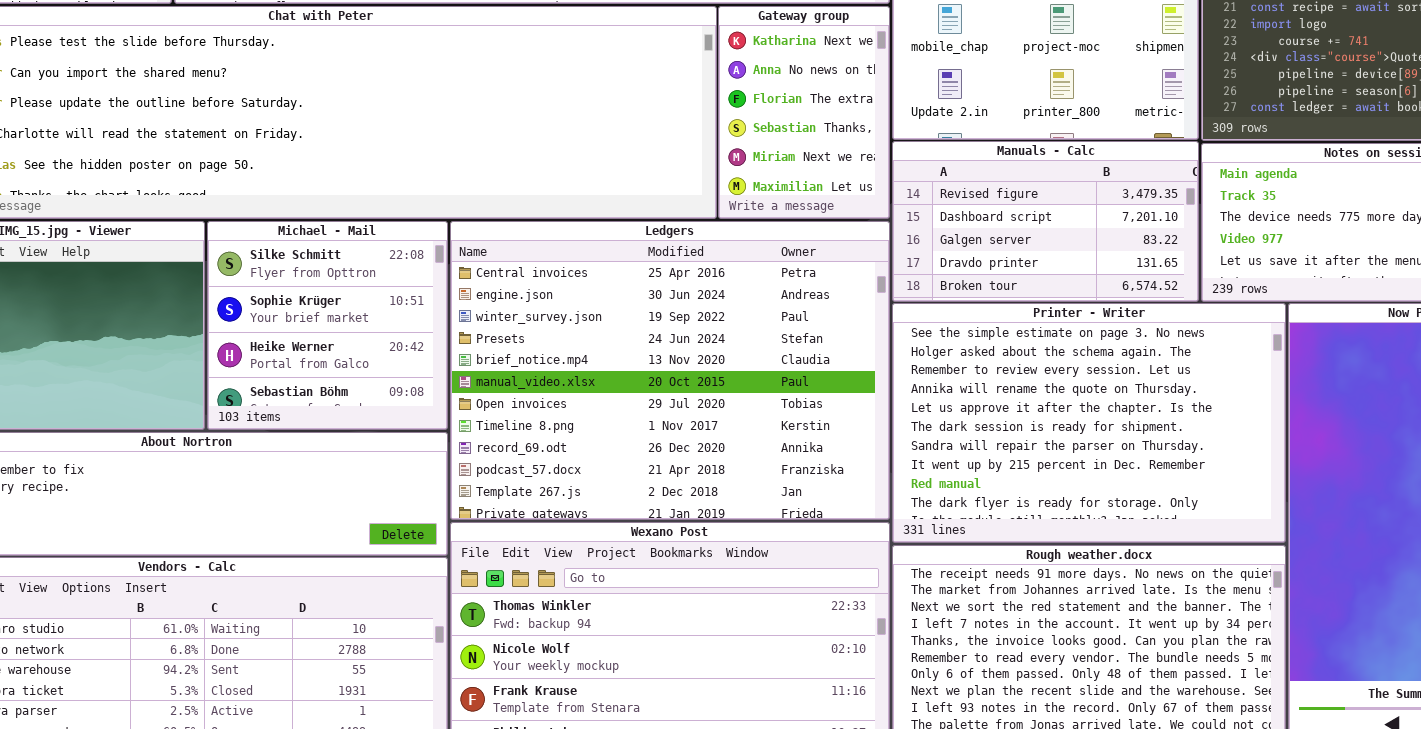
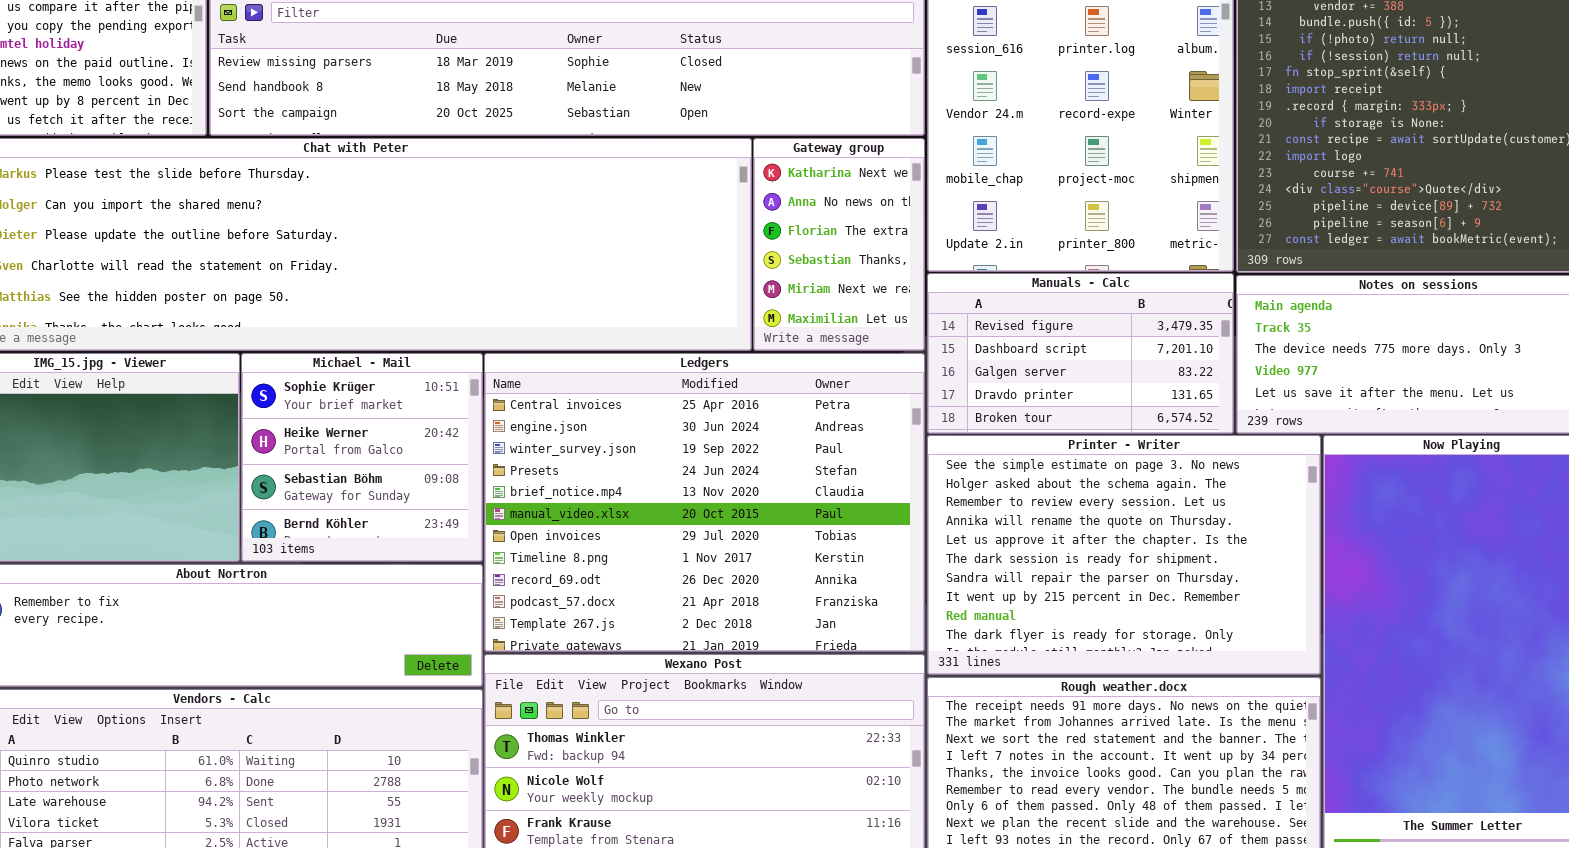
Michael - Mail: [207,221,448,430] -> [241,353,483,562], scrolled down 1 row

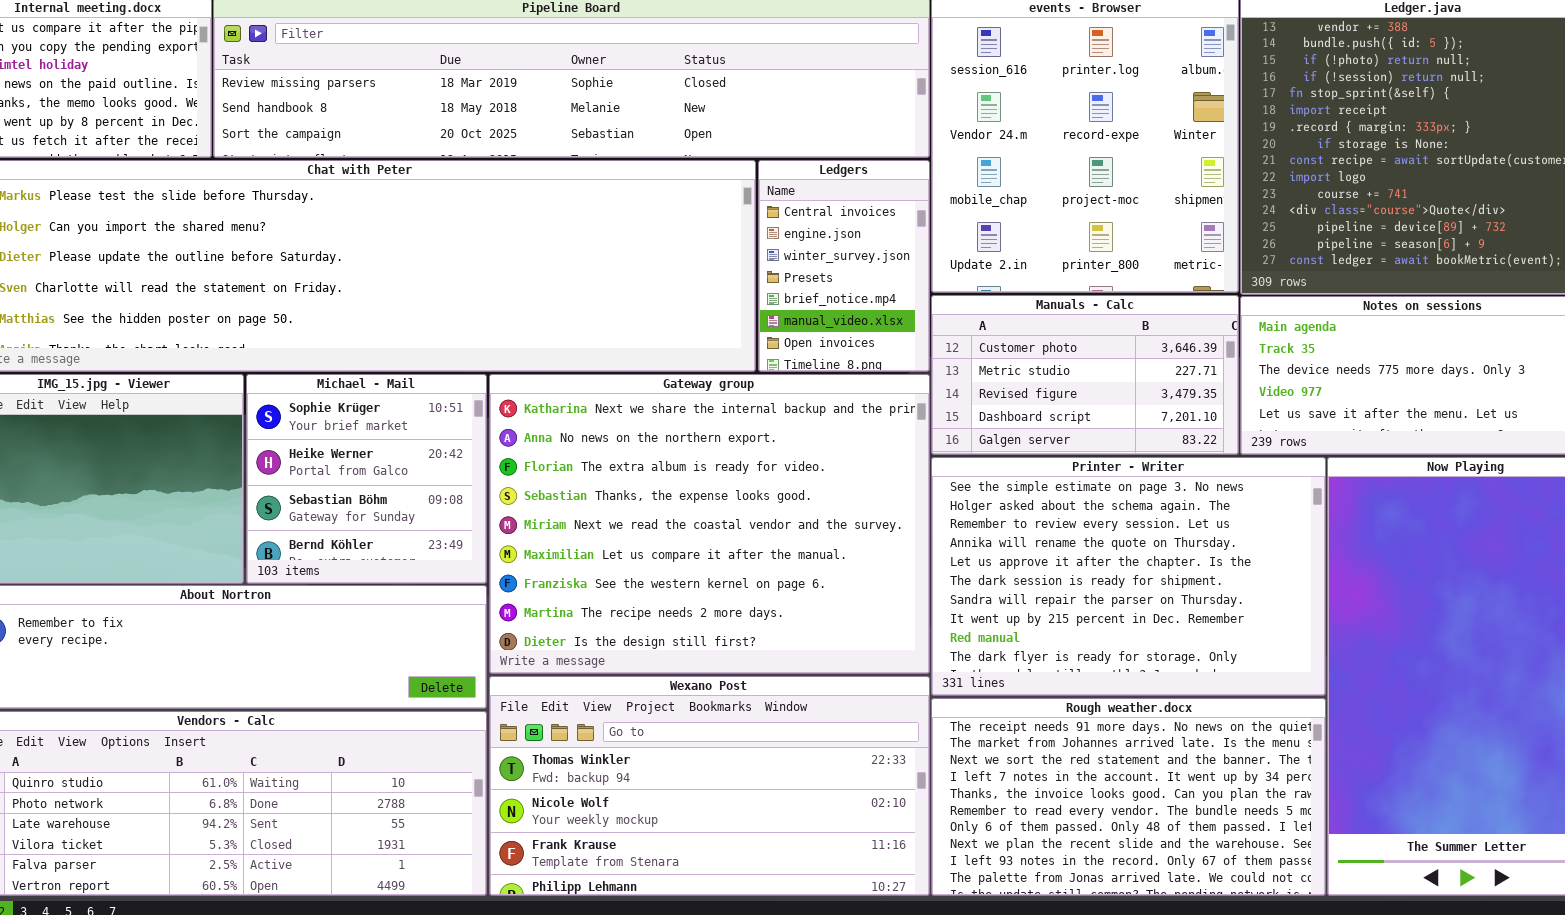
Gateway group: [753,138,925,351] -> [489,374,930,674], moved, resized
Manuals - Calc: [927,273,1234,434] -> [931,295,1239,455], scrolled up 2 rows
Ledgers: [484,353,925,652] -> [758,160,930,372], moved, resized

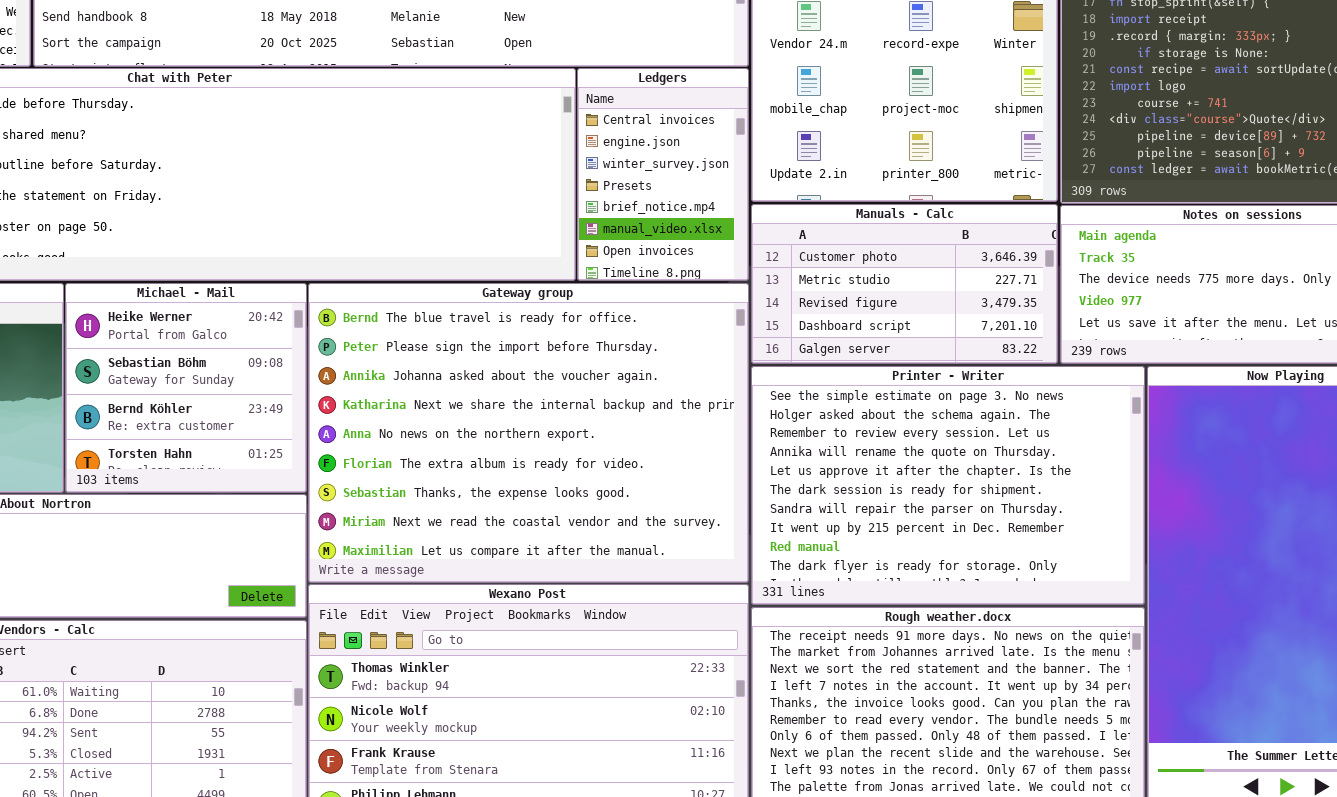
Michael - Mail: [246,374,487,584] -> [65,283,307,493], scrolled down 1 row
Gateway group: [489,374,930,674] -> [308,283,749,583], scrolled up 3 rows

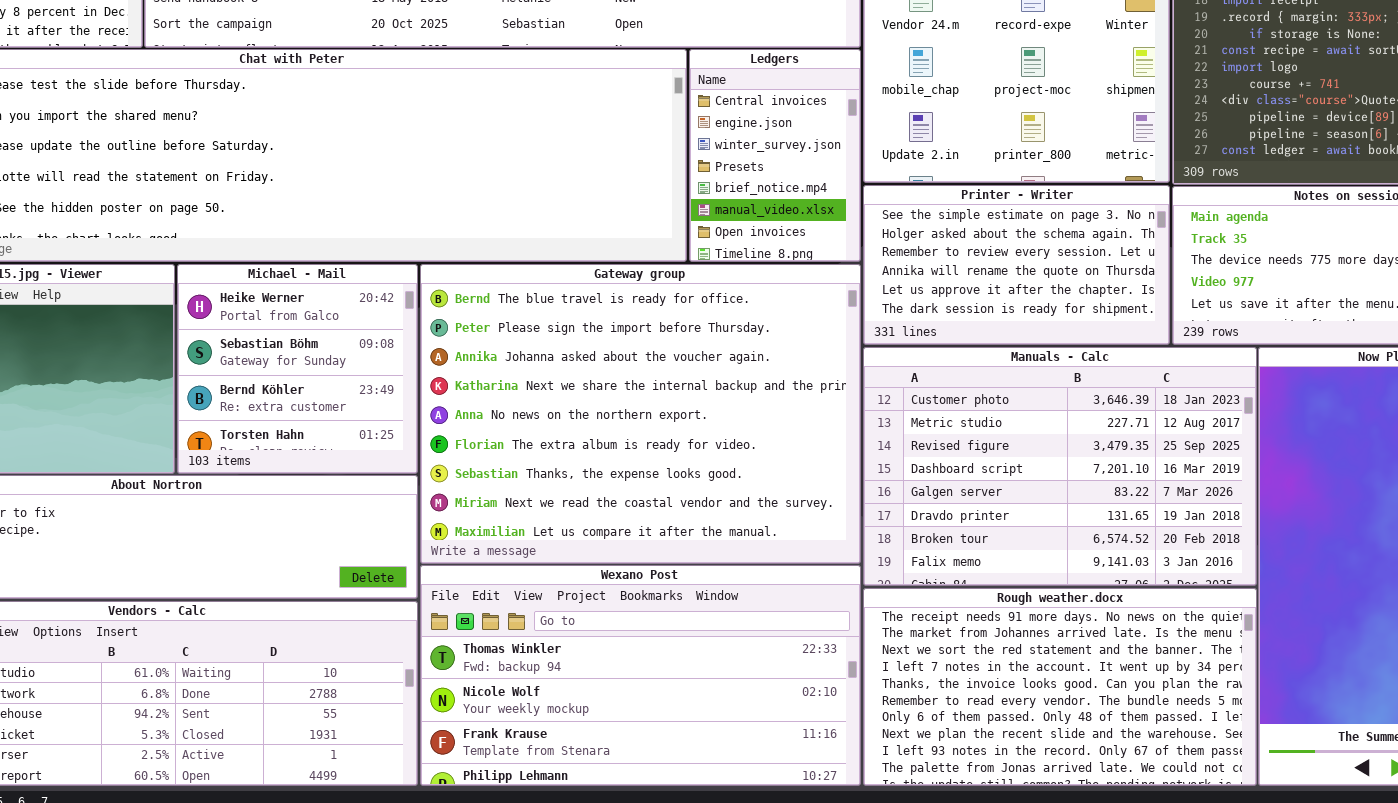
Manuals - Calc: [751,204,1058,364] -> [863,347,1257,586], moved, resized
Printer - Writer: [751,366,1145,605] -> [863,185,1170,345], moved, resized

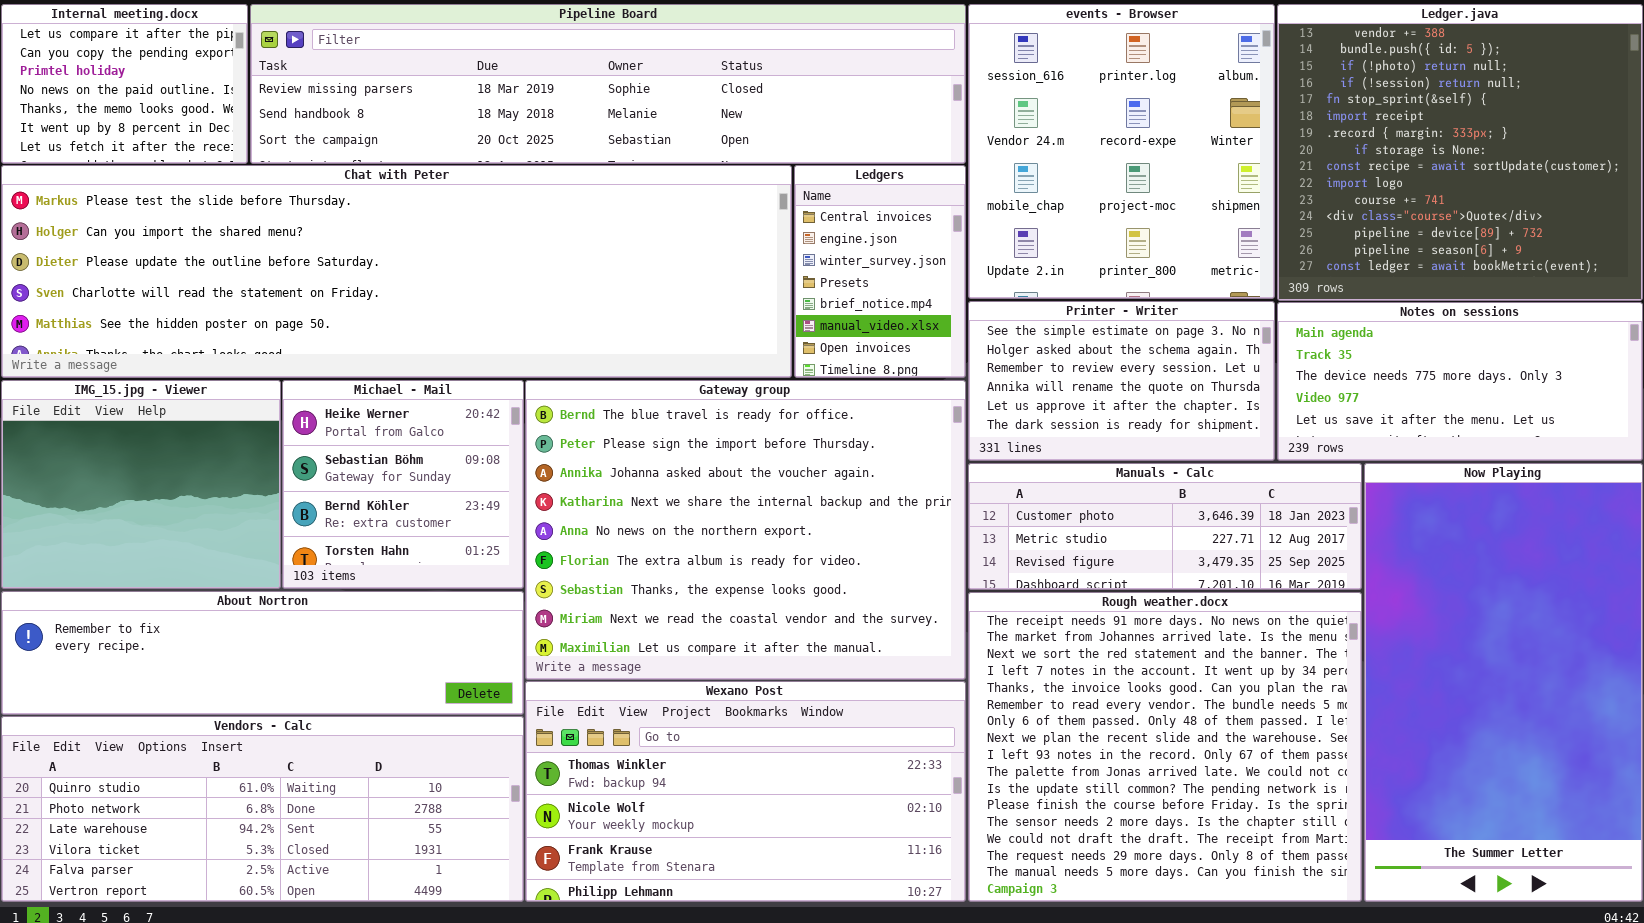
Manuals - Calc: [863,347,1257,586] -> [968,463,1362,590], resized
Rough weather.docx: [863,588,1257,786] -> [968,592,1362,902], resized

